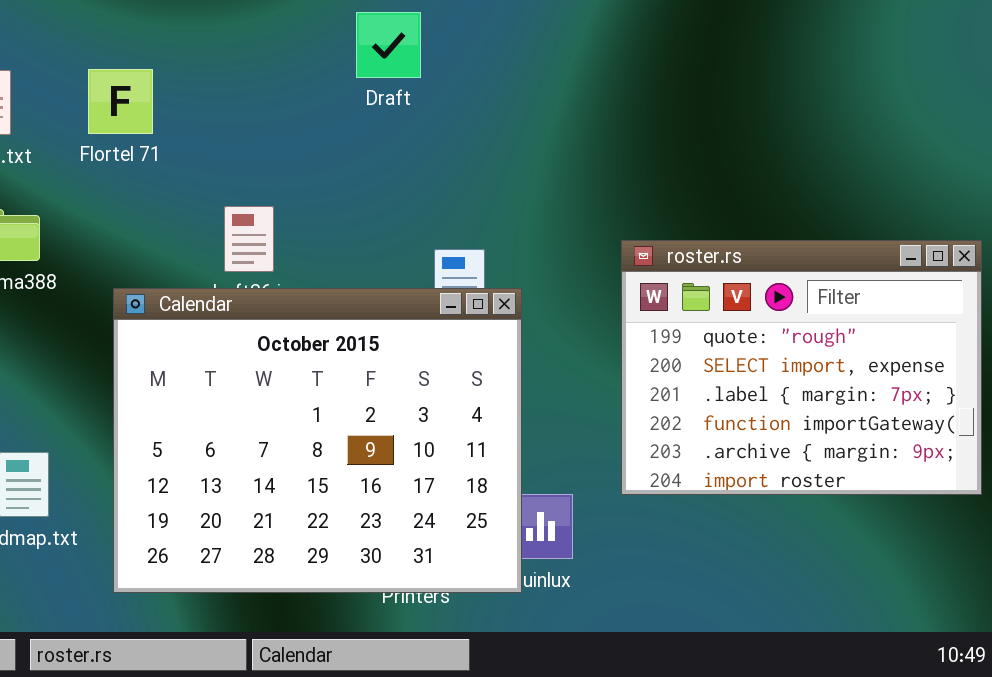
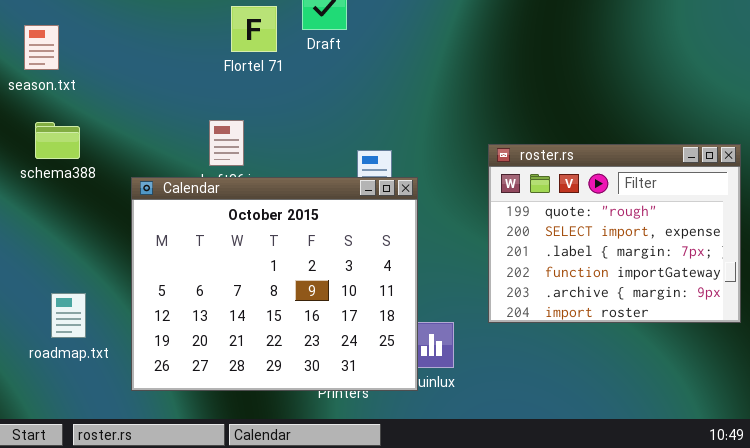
Flortel 71: [88,69,153,134] -> [231,6,277,52], moved

